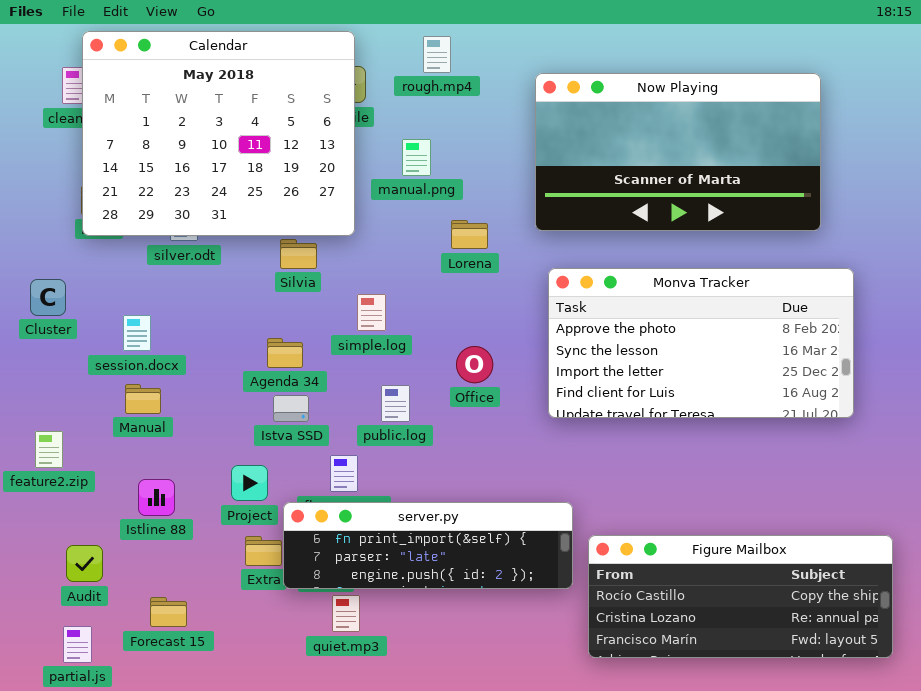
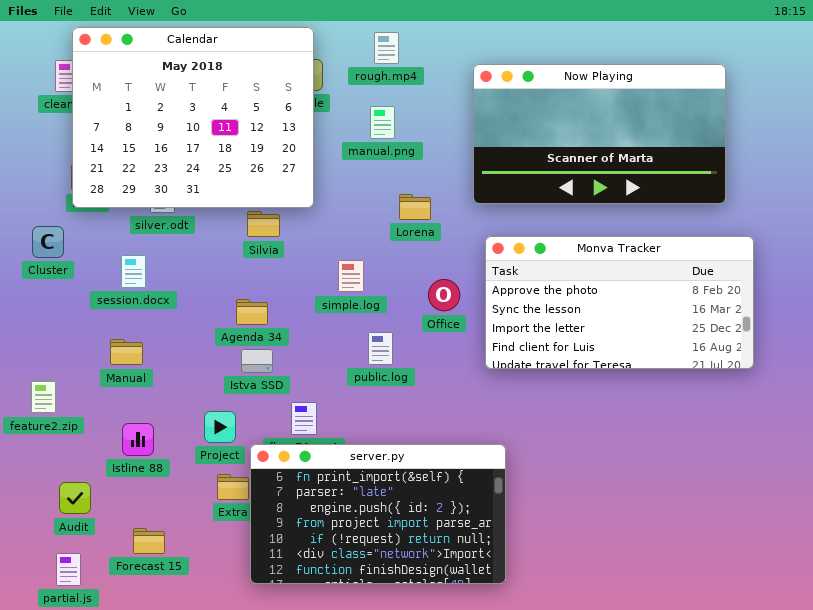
manual.png: [402,139,431,176] -> [370,106,395,139], moved
Cluster: [30,279,66,316] -> [32,226,64,258], moved
simple.log: [357,294,386,331] -> [338,260,364,292], moved
session.docx: [123,315,151,351] -> [121,255,146,288], moved
Office: [456,346,493,383] -> [428,279,460,311], moved
public.log: [381,385,410,422] -> [368,332,393,365], moved
server.py: [283,502,573,589] -> [250,444,506,584], resized
Figure Mailbox: [588,535,893,658] -> none, closed

